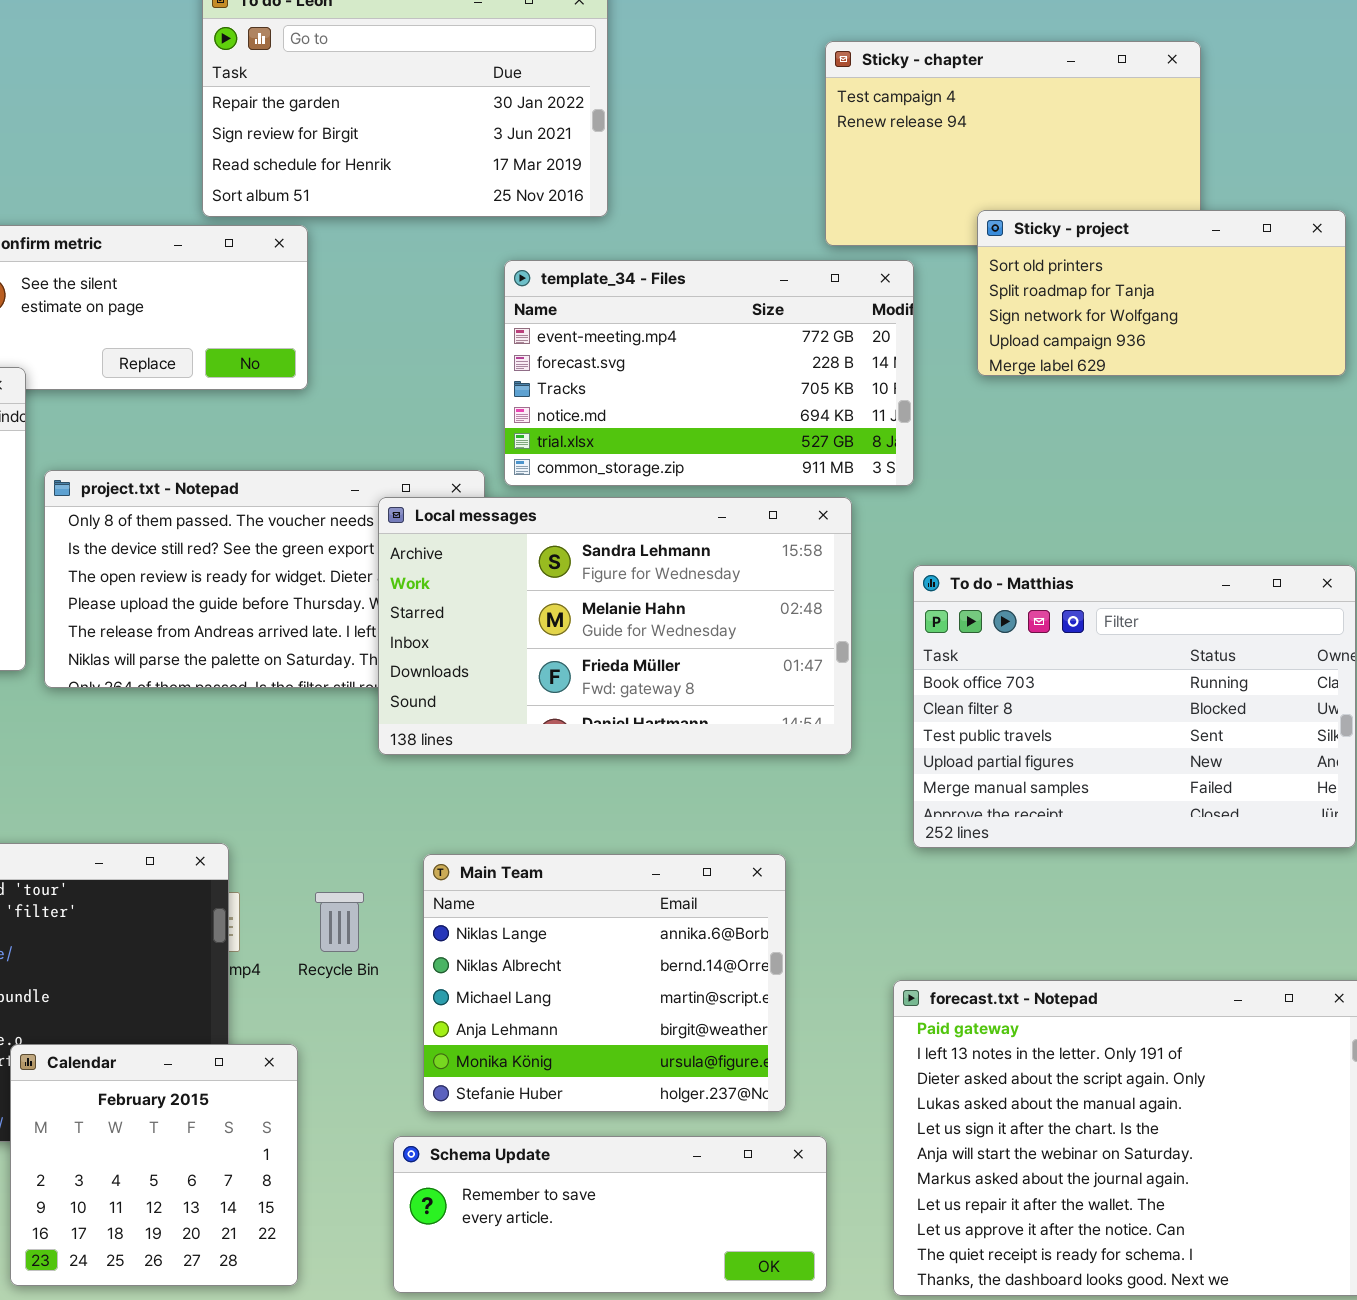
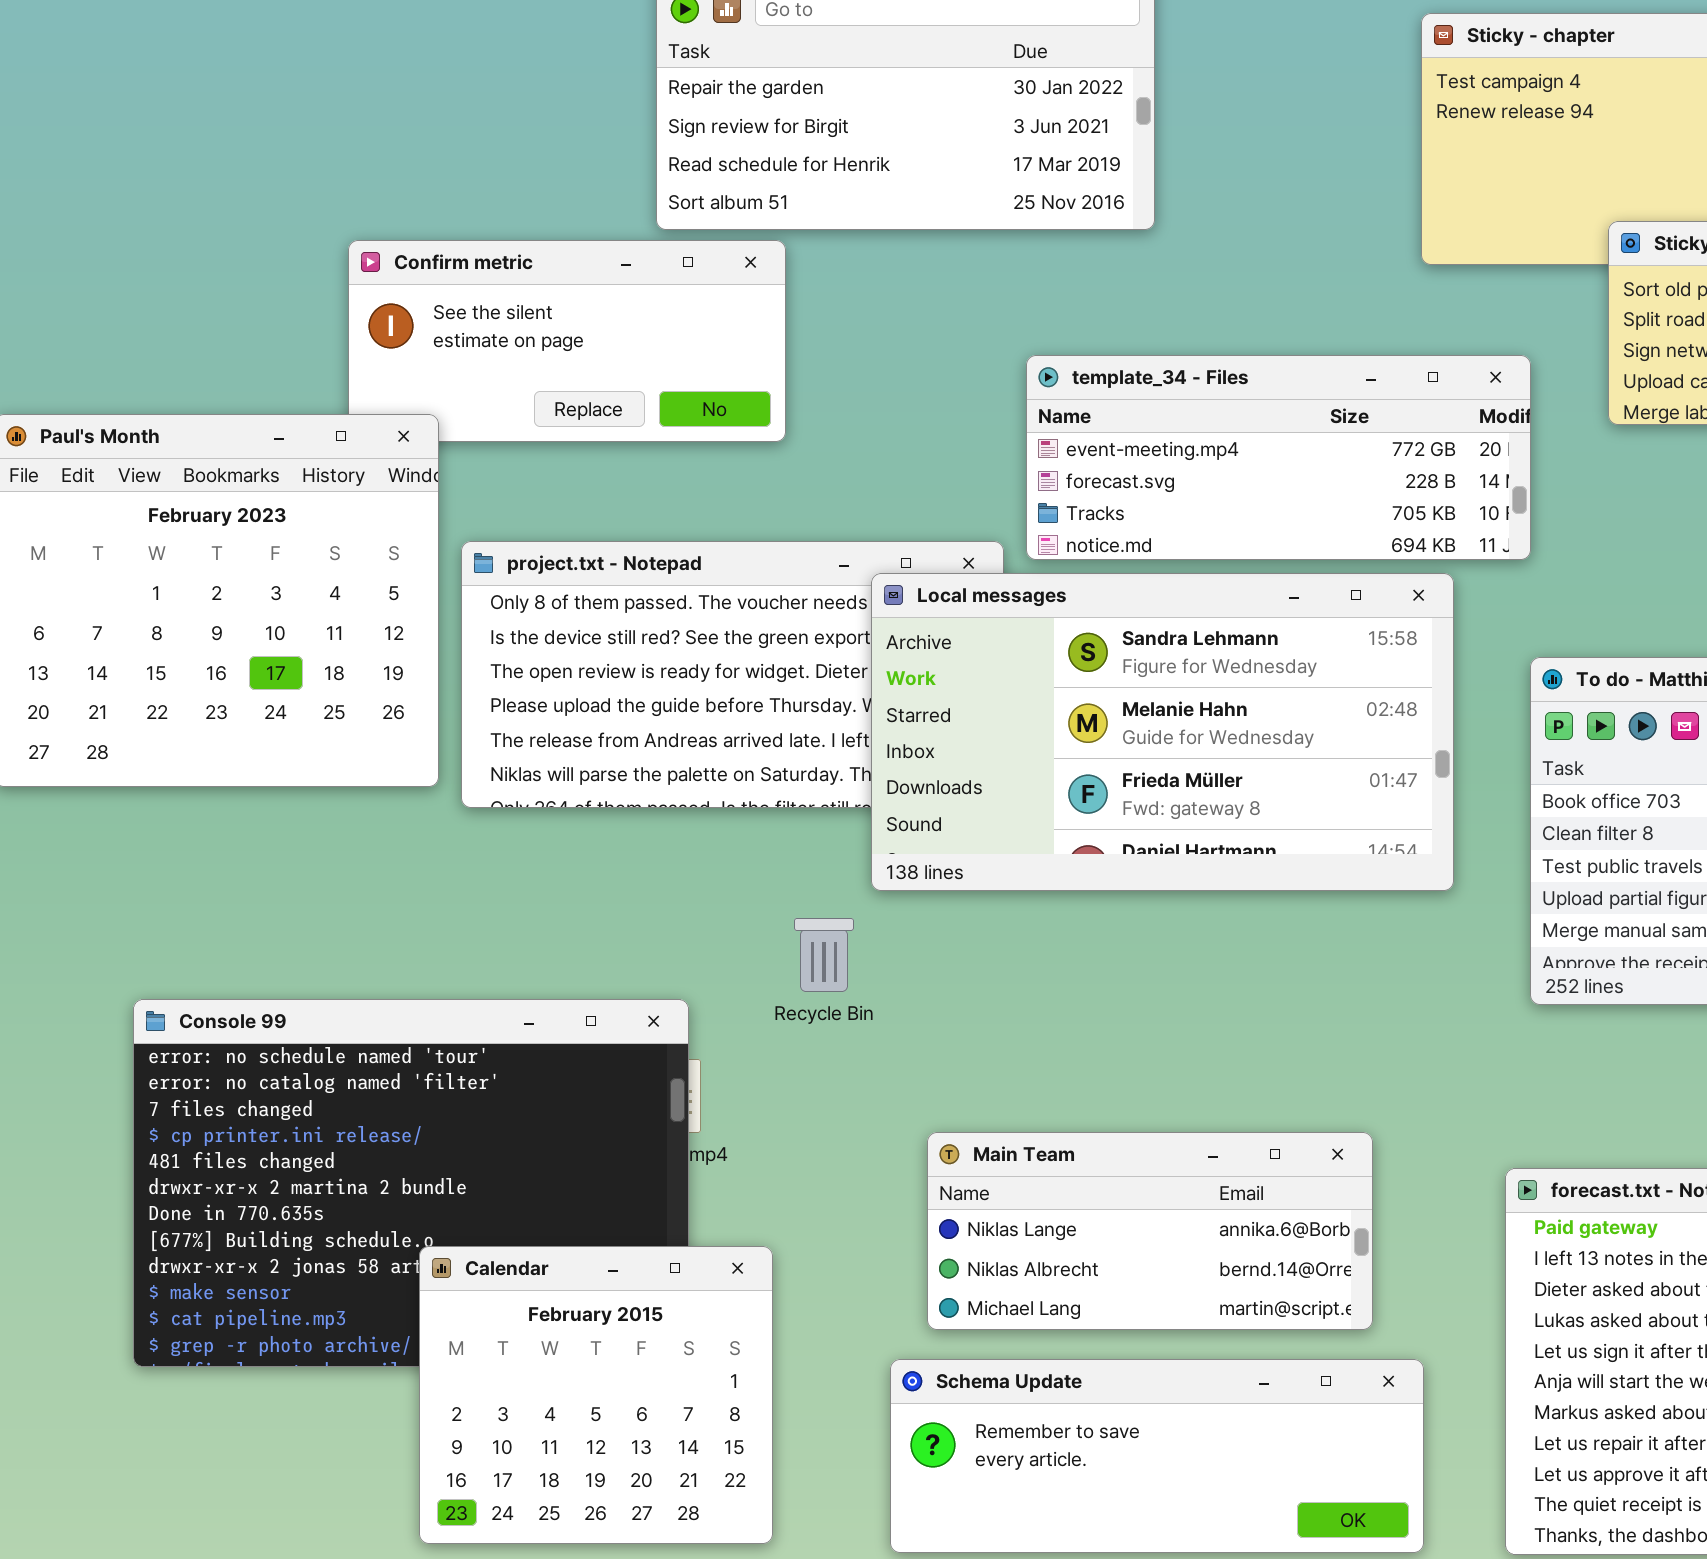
template_34 - Files: [504,260,914,486] -> [1026,355,1531,560], resized
Main Team: [423,854,786,1112] -> [927,1132,1373,1330], resized
Recycle Bin: [315,892,364,952] -> [794,918,854,992], moved

